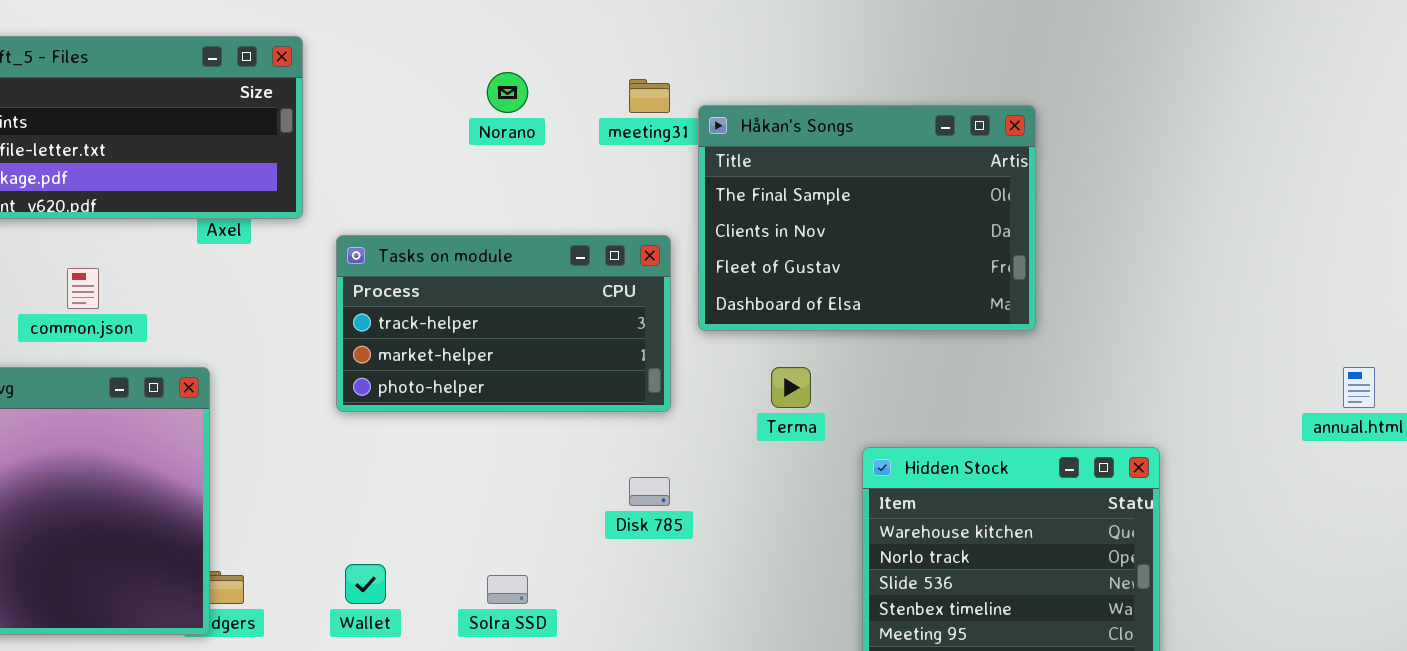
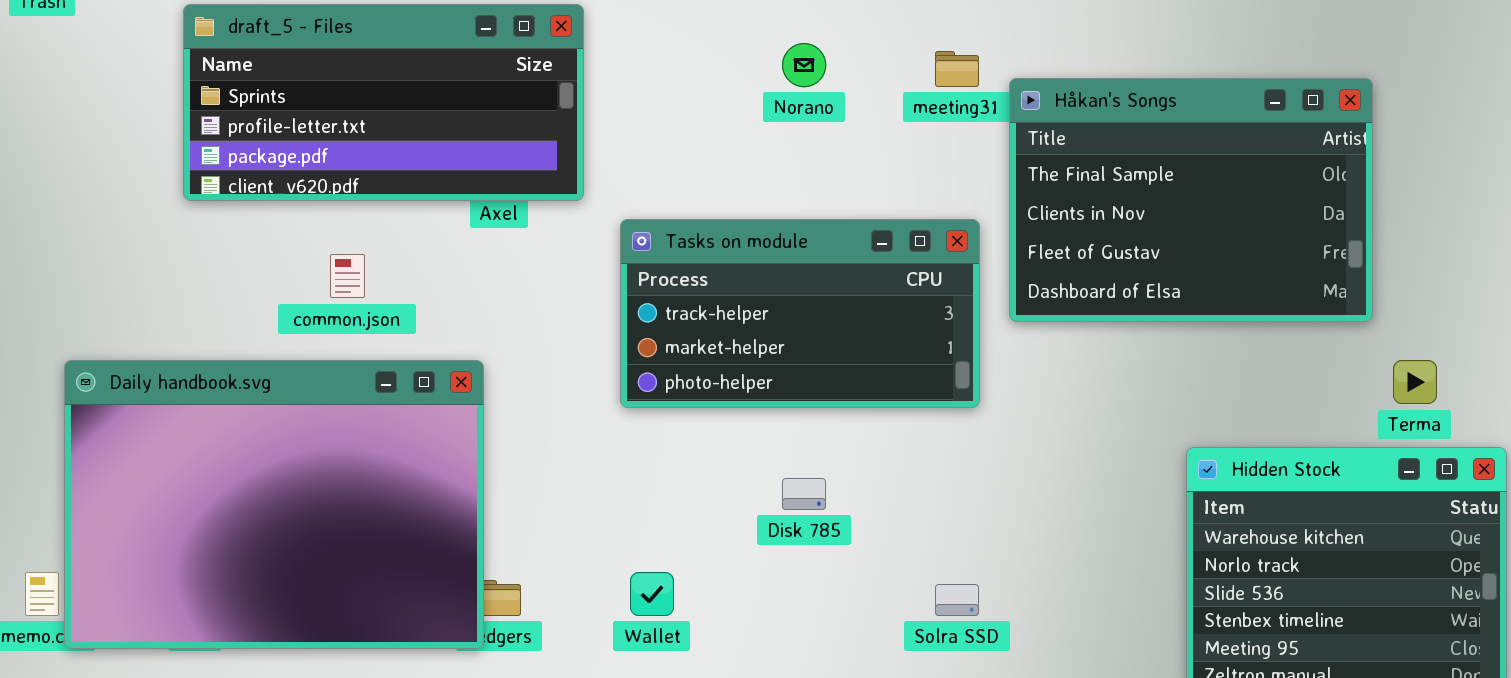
Terma: [771,367,811,408] -> [1393,360,1437,404], moved
Disk 785: [629,477,670,506] -> [782,478,826,510], moved
Solra SSD: [487,575,528,604] -> [935,584,979,616], moved

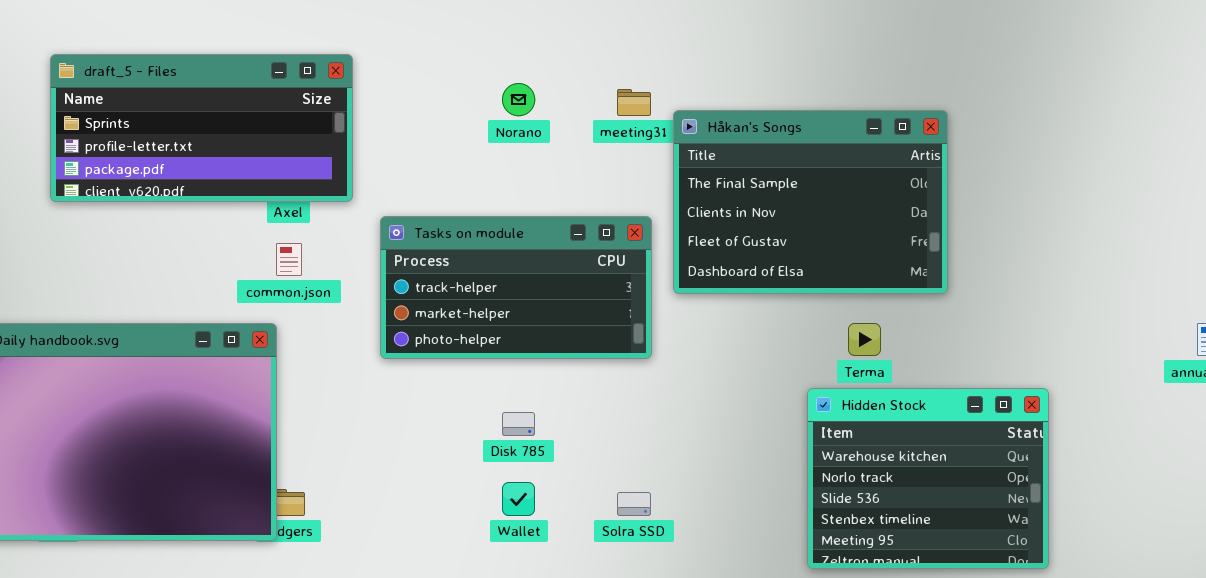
common.json: [330,254,365,298] -> [276,243,302,276], moved
Terma: [1393,360,1437,404] -> [848,323,881,356], moved
Wallet: [630,572,674,616] -> [502,482,535,516], moved

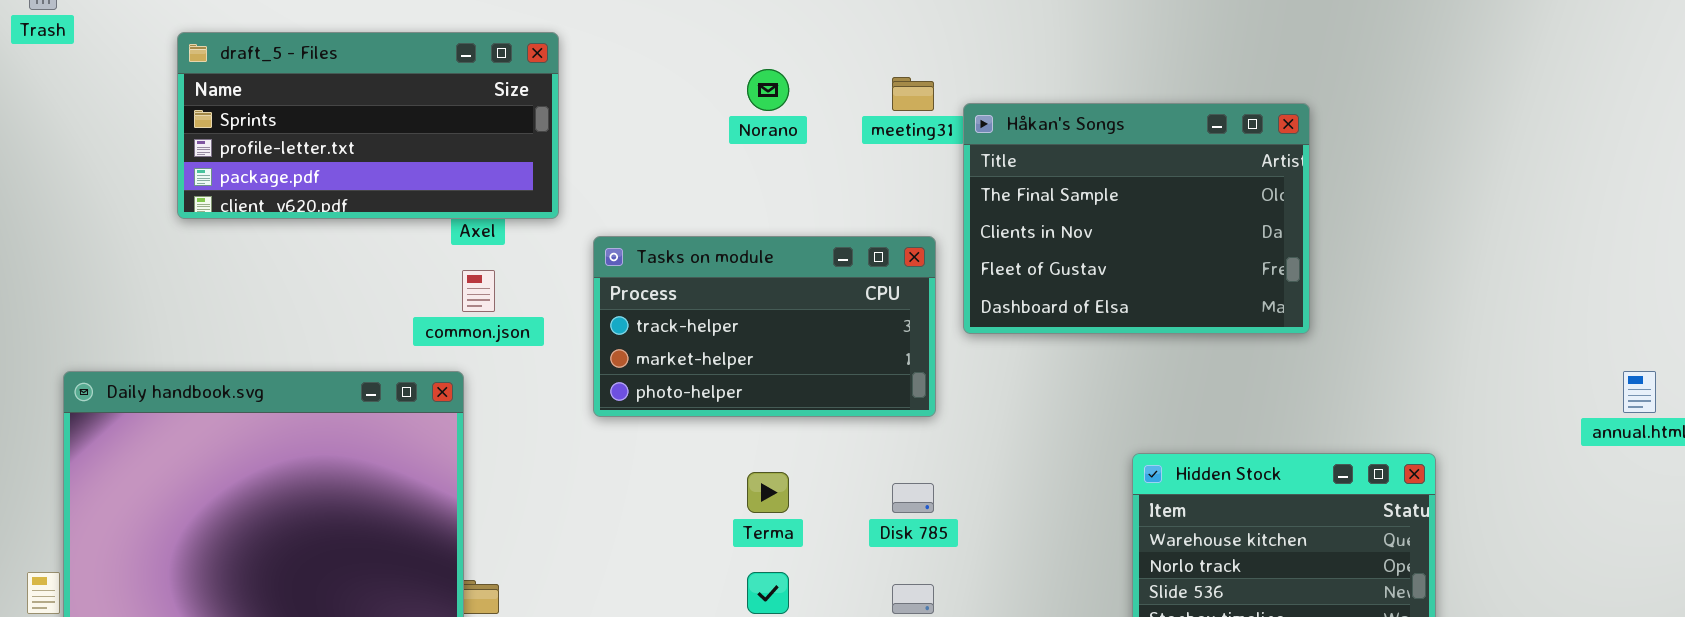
Terma: [848,323,881,356] -> [747,472,789,513], moved
Disk 785: [502,412,535,436] -> [892,483,934,513], moved

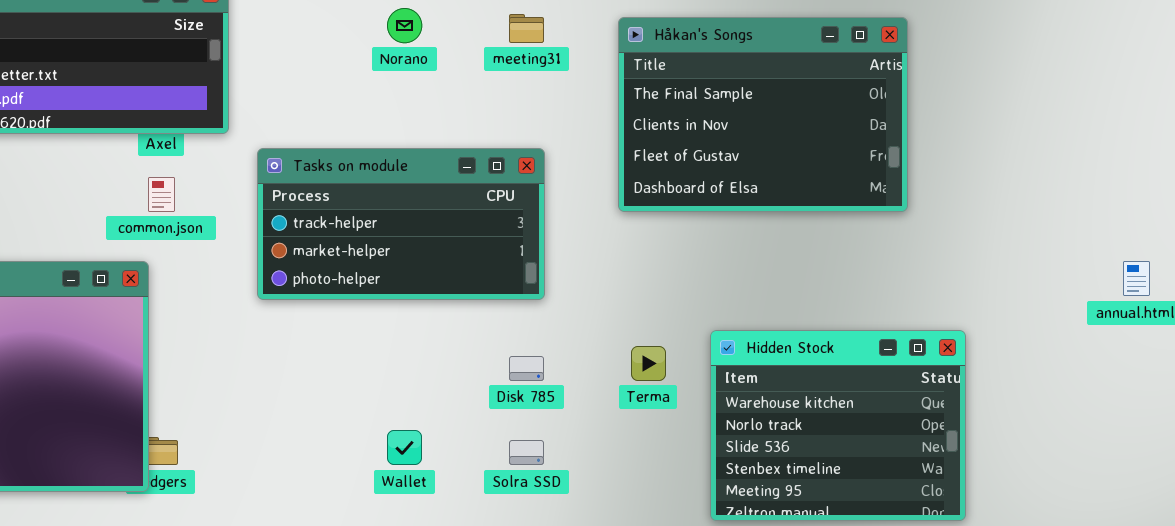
Håkan's Songs: [963,103,1310,334] -> [618,17,908,212], moved
Terma: [747,472,789,513] -> [631,346,666,381], moved

